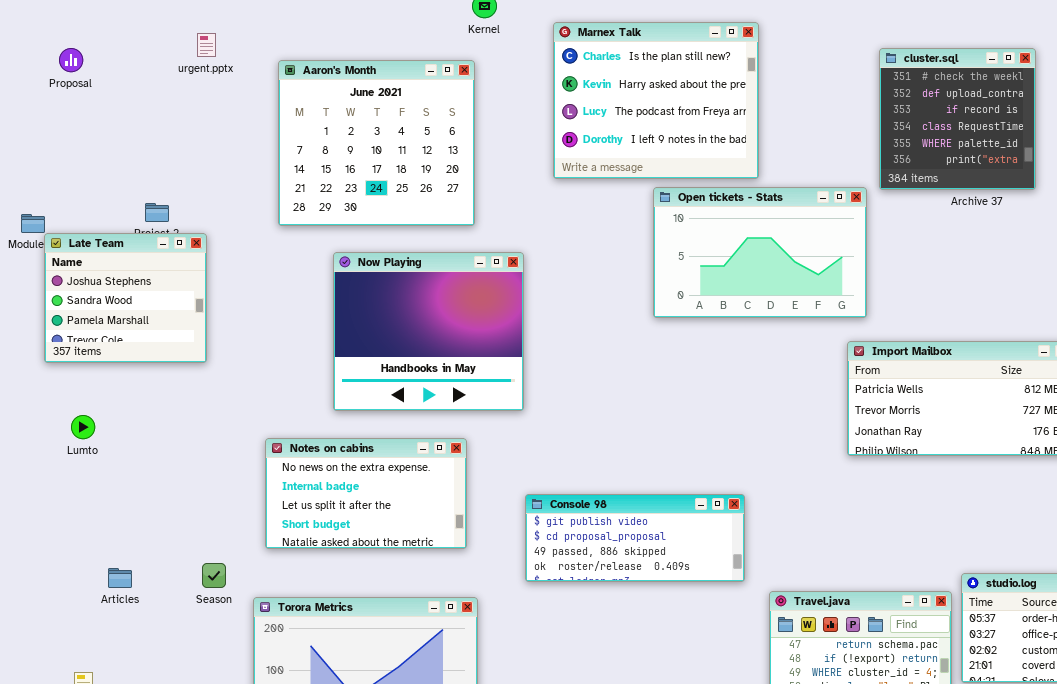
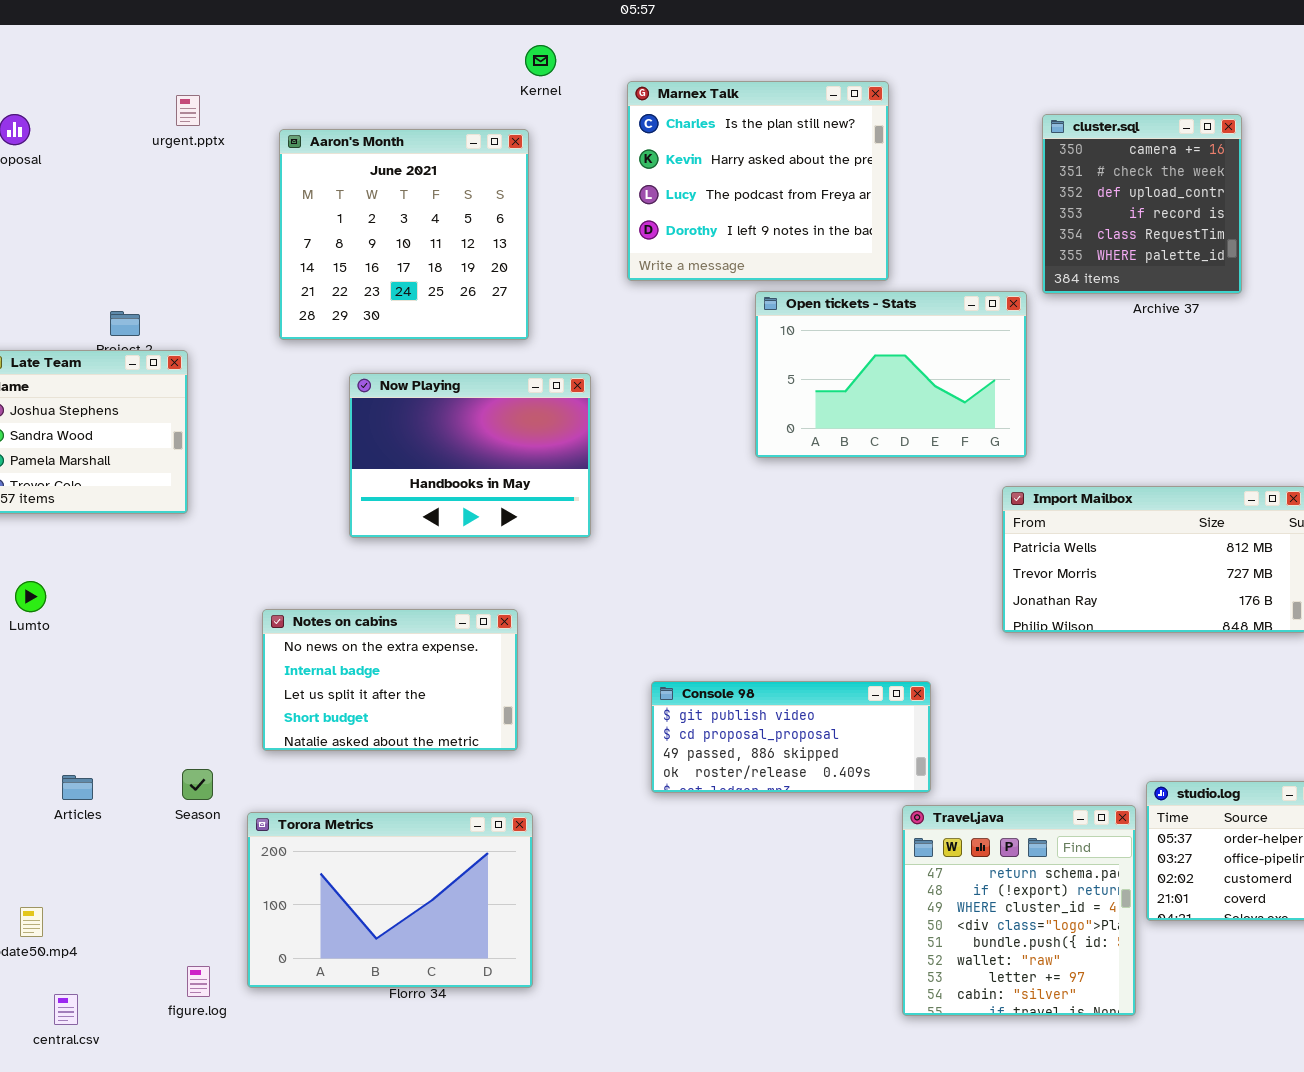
cluster.sql: [879,48,1036,190] -> [1042,114,1242,294], scrolled up 1 row
Now Playing: [333,252,524,411] -> [349,373,591,538], resized
Console 98: [525,494,745,582] -> [651,681,931,793], moved

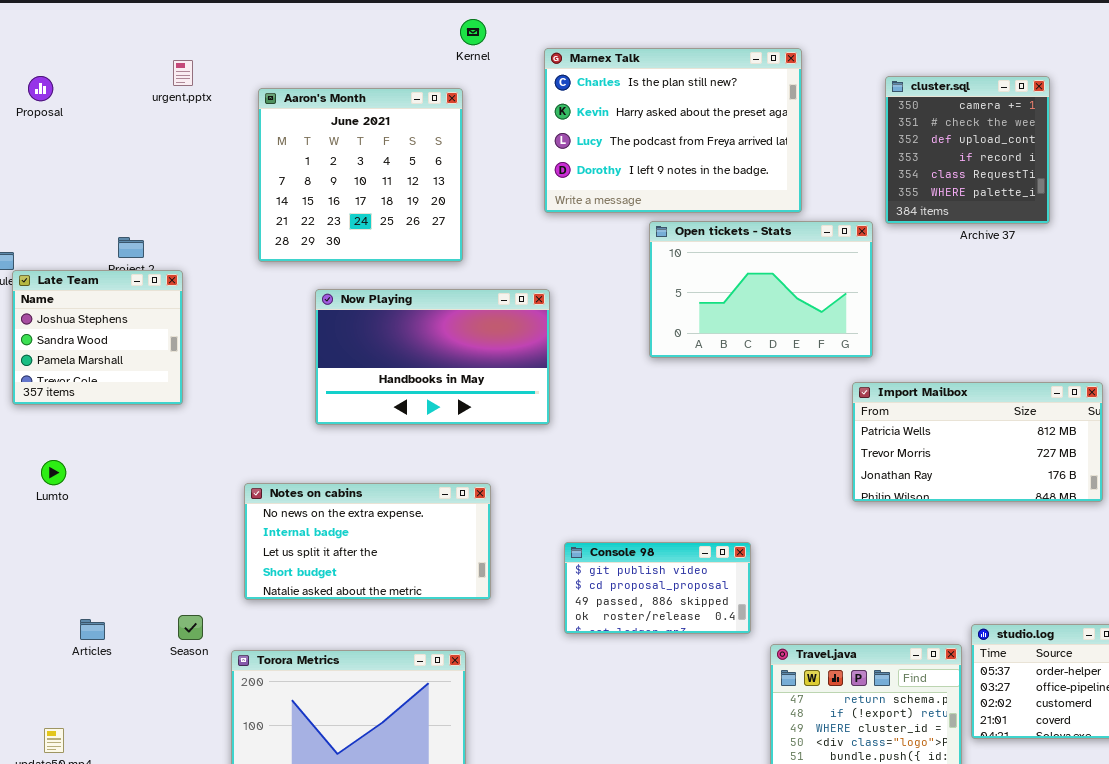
Marnex Talk: [627,81,889,281] -> [544,48,802,213], resized
Now Playing: [349,373,591,538] -> [315,289,550,425], resized
Notes on cabins: [262,609,518,751] -> [244,483,491,600], resized
Console 98: [651,681,931,793] -> [564,542,751,634], resized

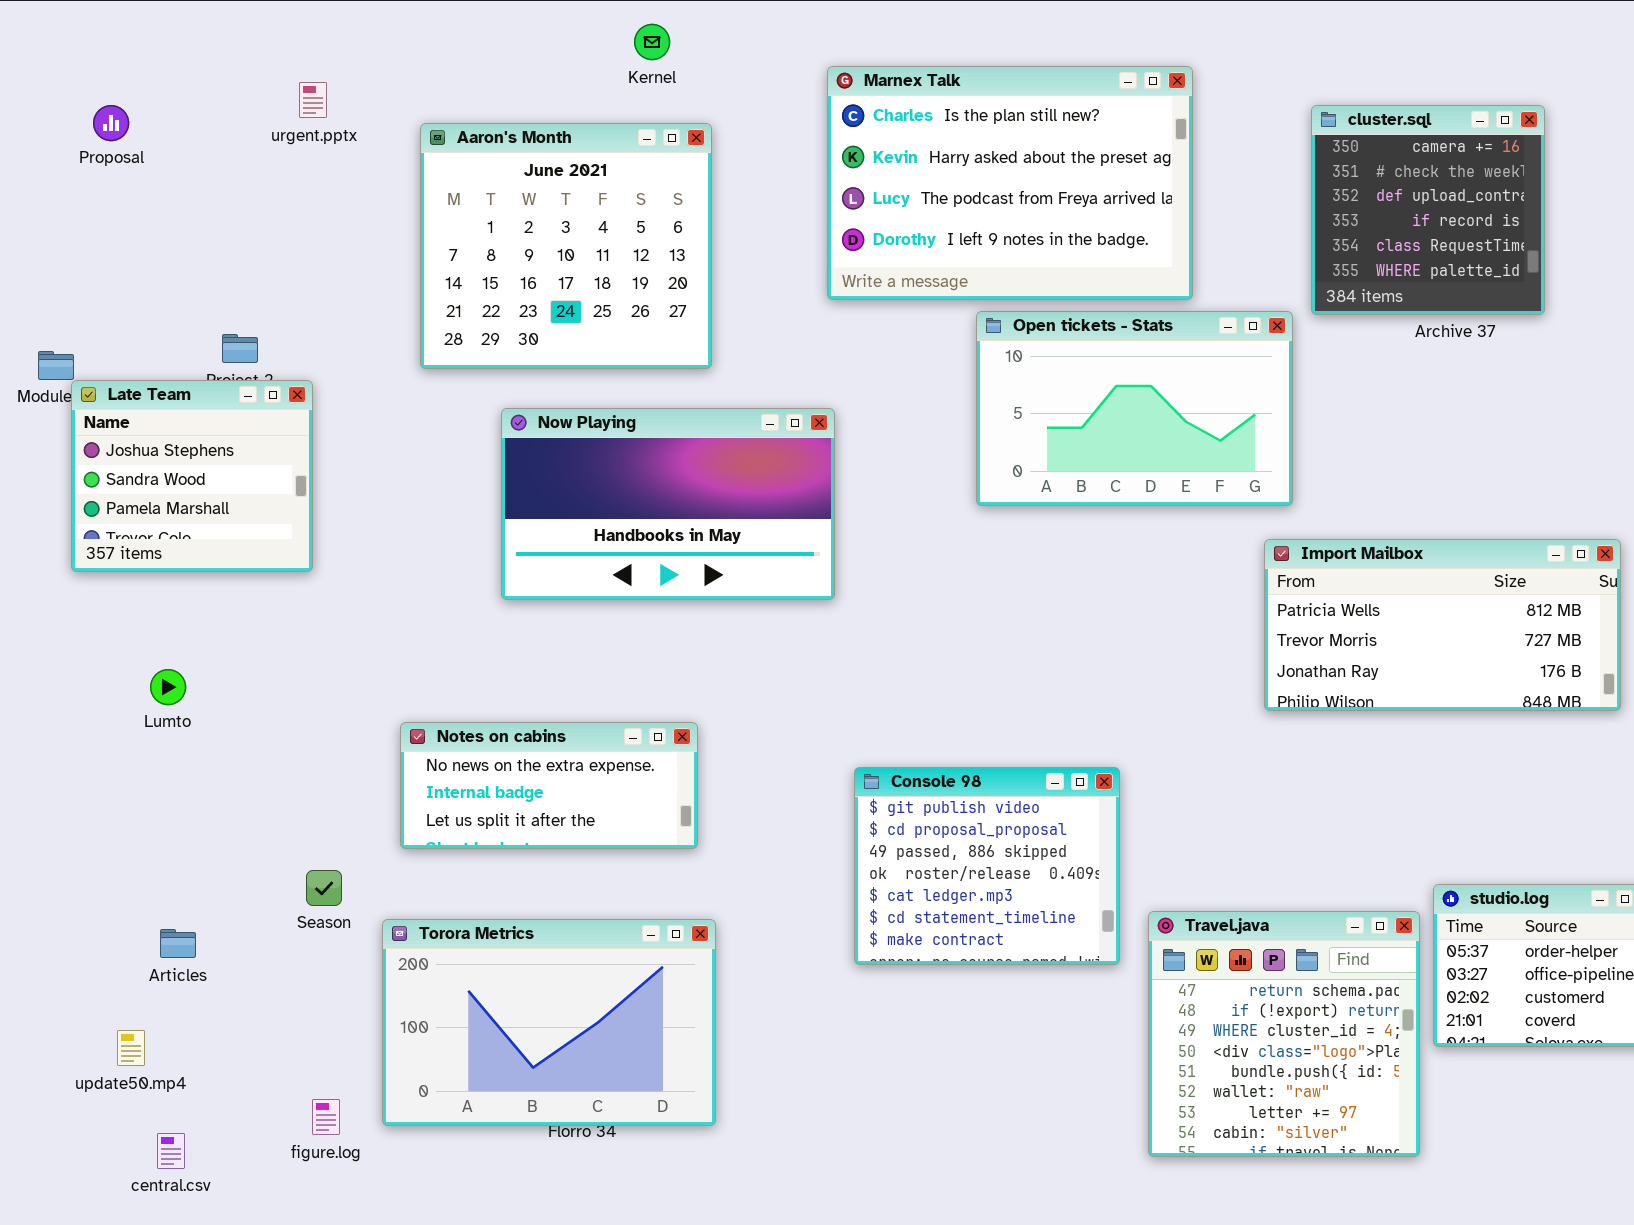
Kernel: [460,19,486,45] -> [634,24,670,60], moved
Lumto: [41,460,66,485] -> [150,669,186,705], moved
Notes on cabins: [244,483,491,600] -> [400,722,698,849], resized
Console 98: [564,542,751,634] -> [854,767,1120,965], resized
Articles: [80,619,105,640] -> [160,929,196,958], moved

